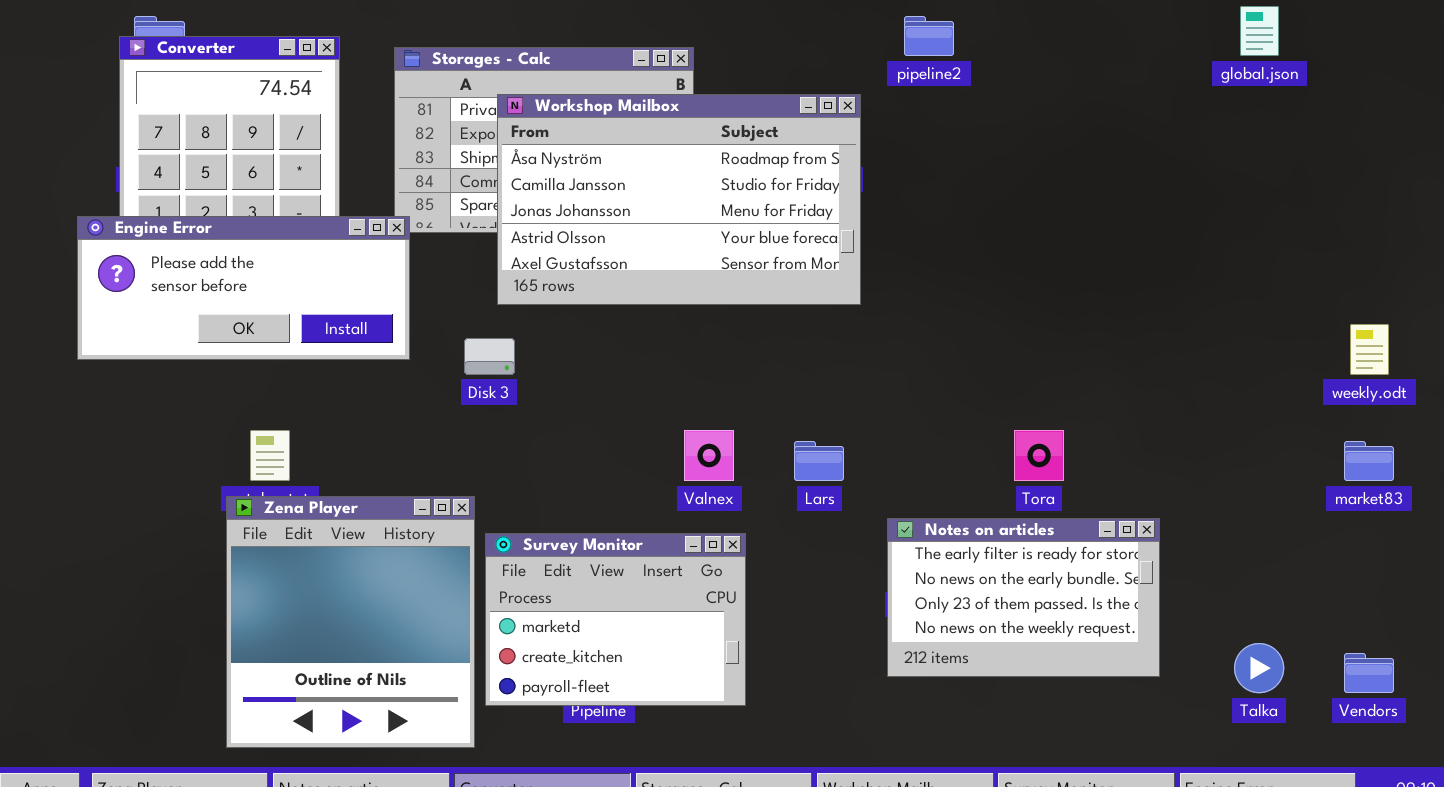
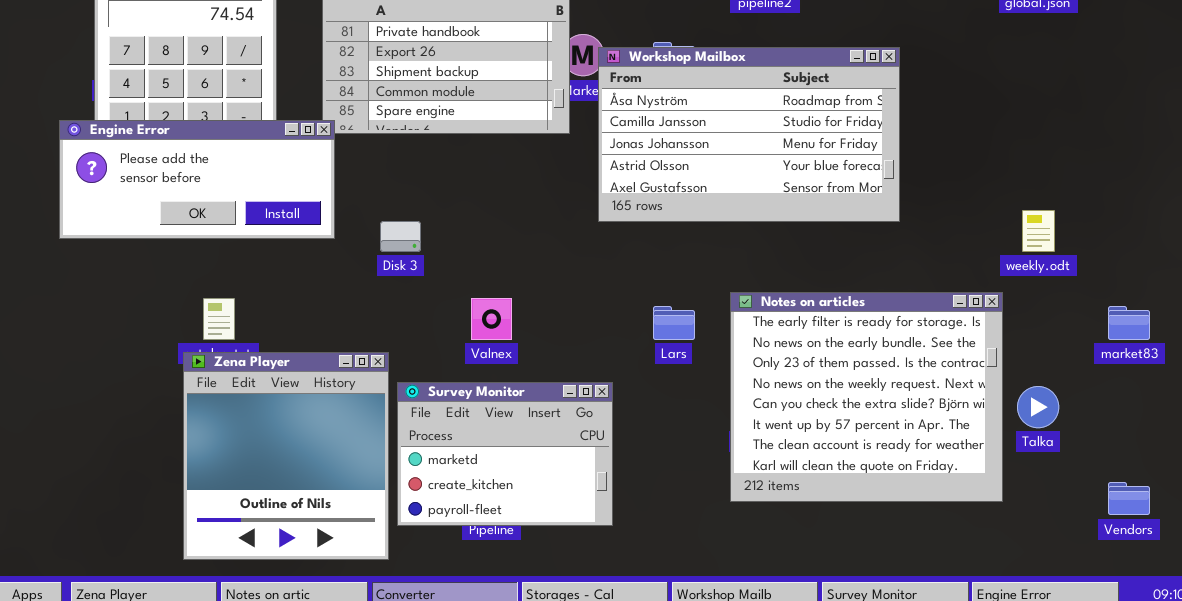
Workshop Mailbox: [497,94,861,305] -> [598,47,900,222], moved
weekly.odt: [1350,324,1389,375] -> [1022,210,1055,252], moved
Valnex: [684,430,734,481] -> [471,298,512,340], moved
Notes on articles: [887,518,1160,677] -> [730,292,1003,502], resized
Talka: [1234,643,1284,693] -> [1017,386,1059,428], moved

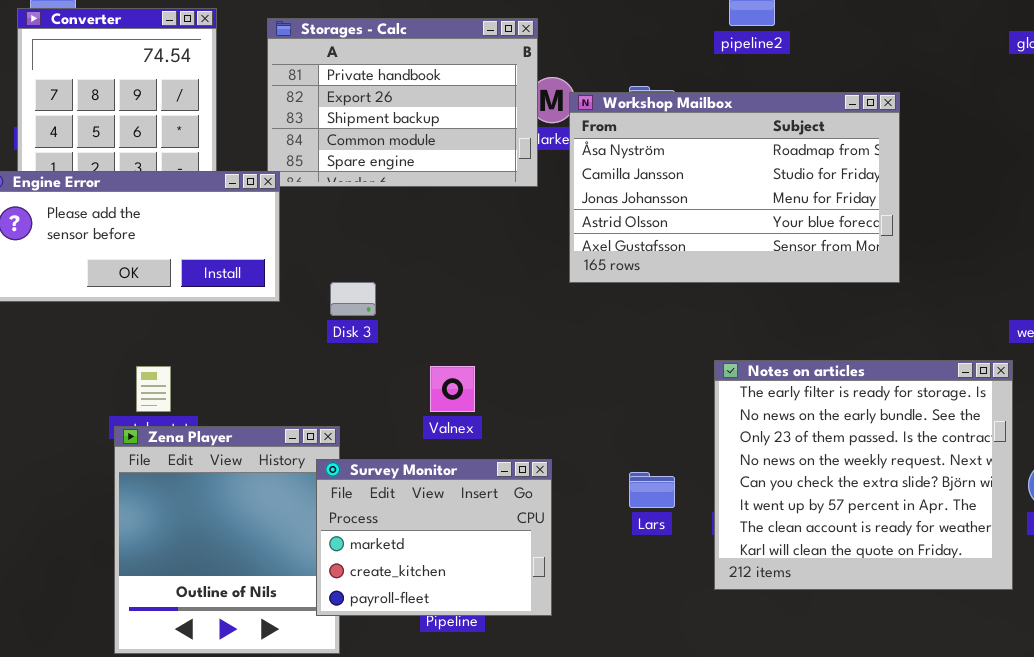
Lars: [653,306,695,340] -> [629,472,675,508], moved
Survey Monitor: [397,382,613,526] -> [316,459,552,616], moved

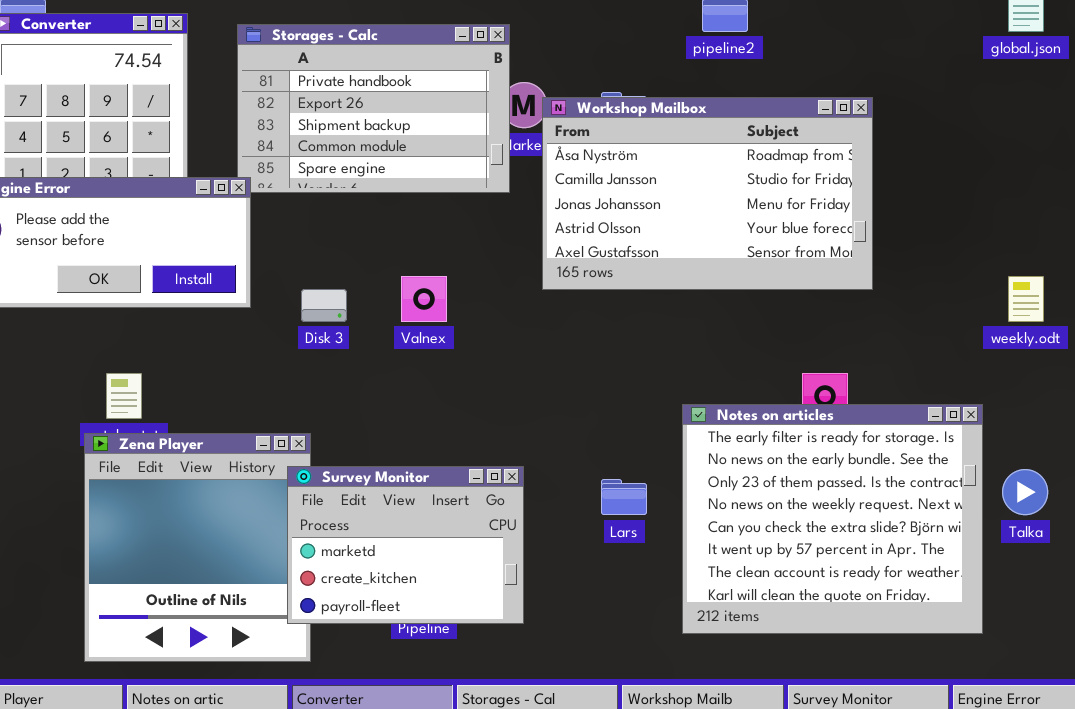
Notes on articles: [714,360,1013,590] -> [682,404,983,634], moved
Valnex: [430,366,475,412] -> [401,276,447,322], moved

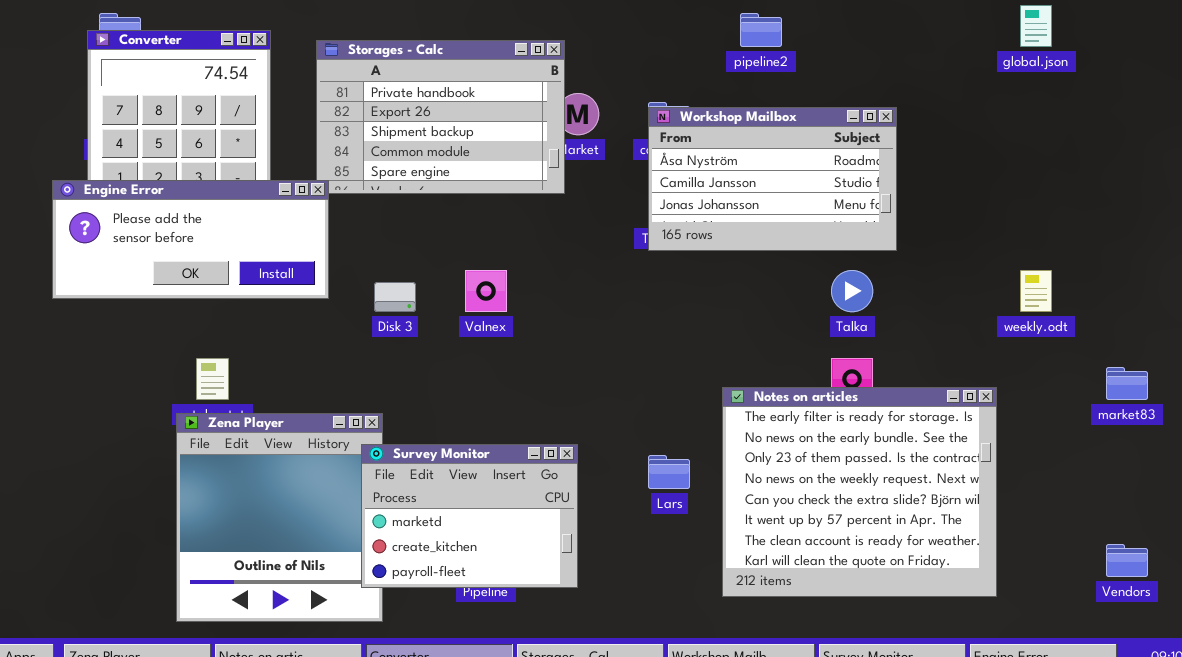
Workshop Mailbox: [542,97,873,290] -> [648,107,897,251], resized
Talka: [1002,469,1048,515] -> [831,270,873,312], moved

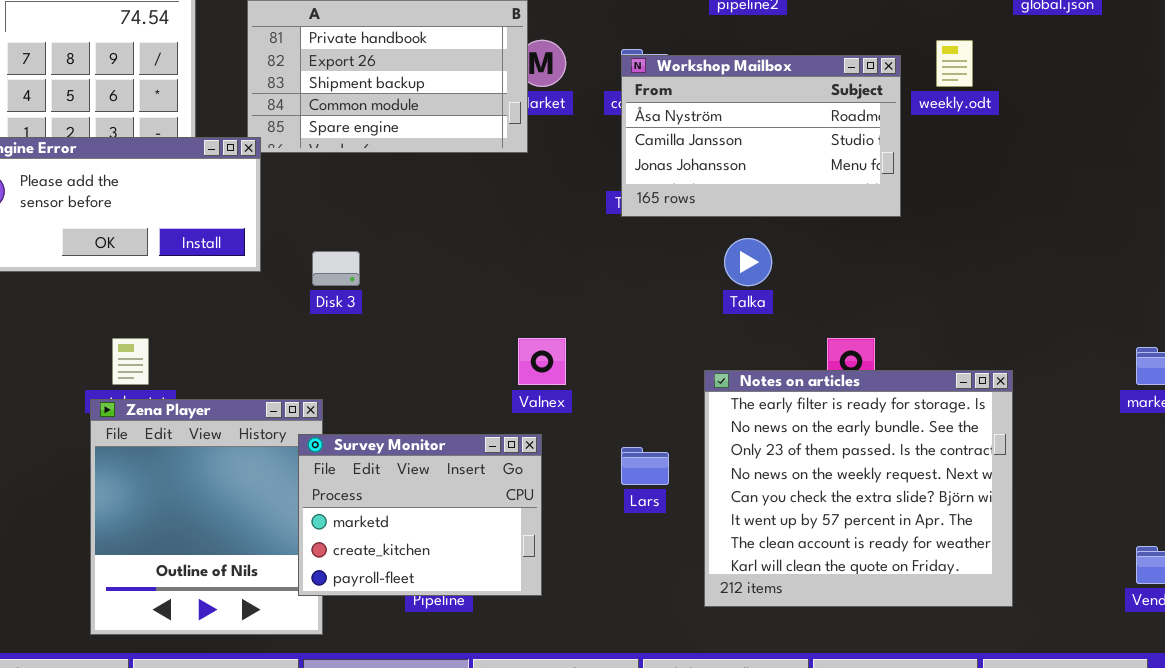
Valnex: [465,270,507,312] -> [518,338,566,385], moved
Talka: [831,270,873,312] -> [724,238,772,286], moved
weekly.odt: [1020,270,1052,312] -> [936,40,973,87], moved

